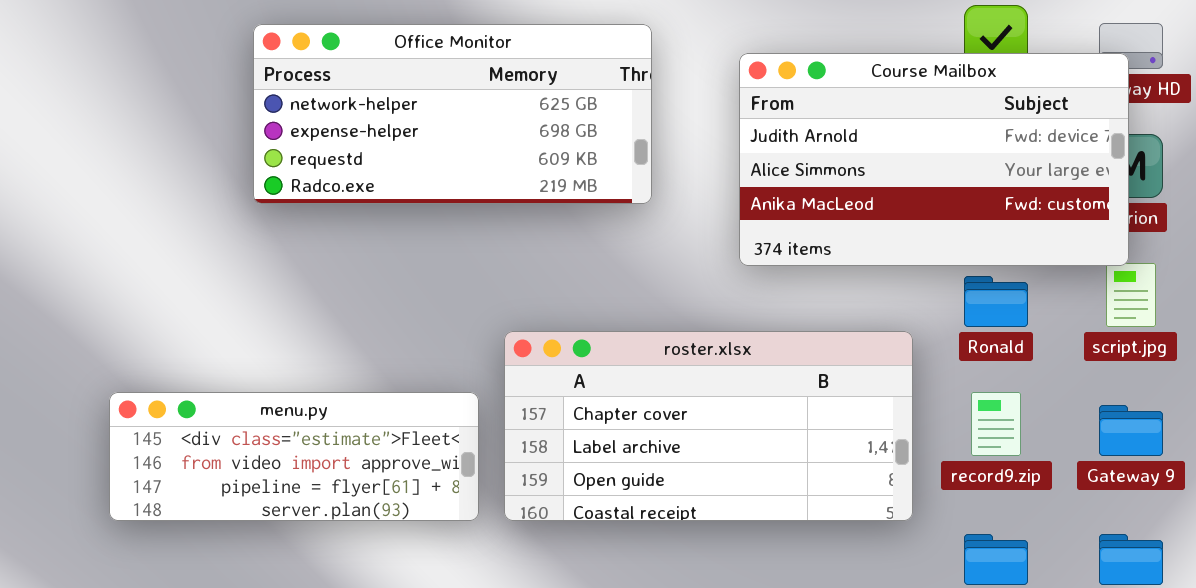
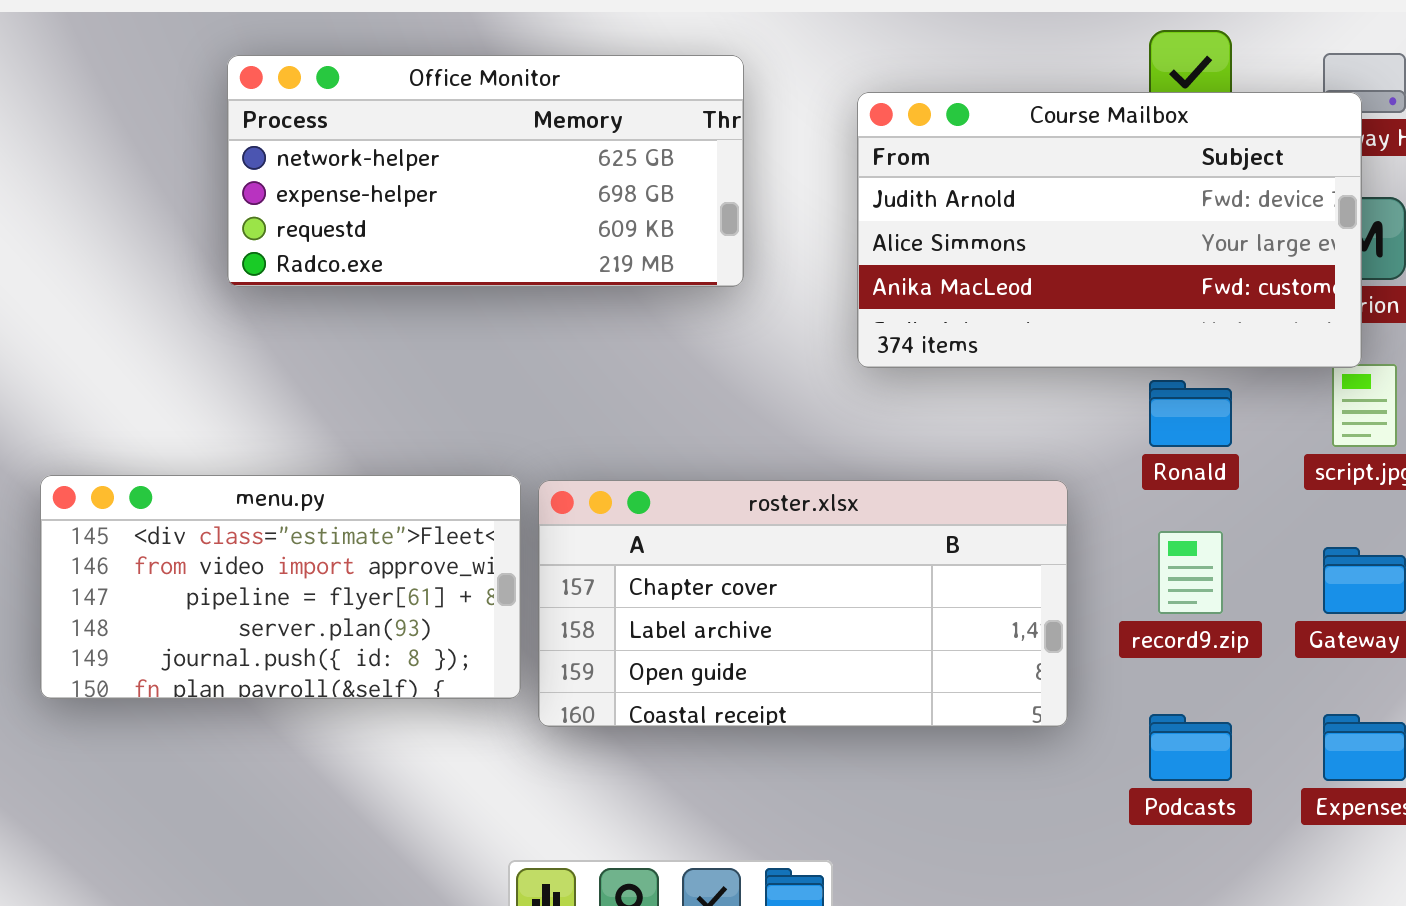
roster.xlsx: [504,331,913,521] -> [538,480,1068,727], moved
menu.py: [109,392,479,521] -> [40,475,521,699], resized

